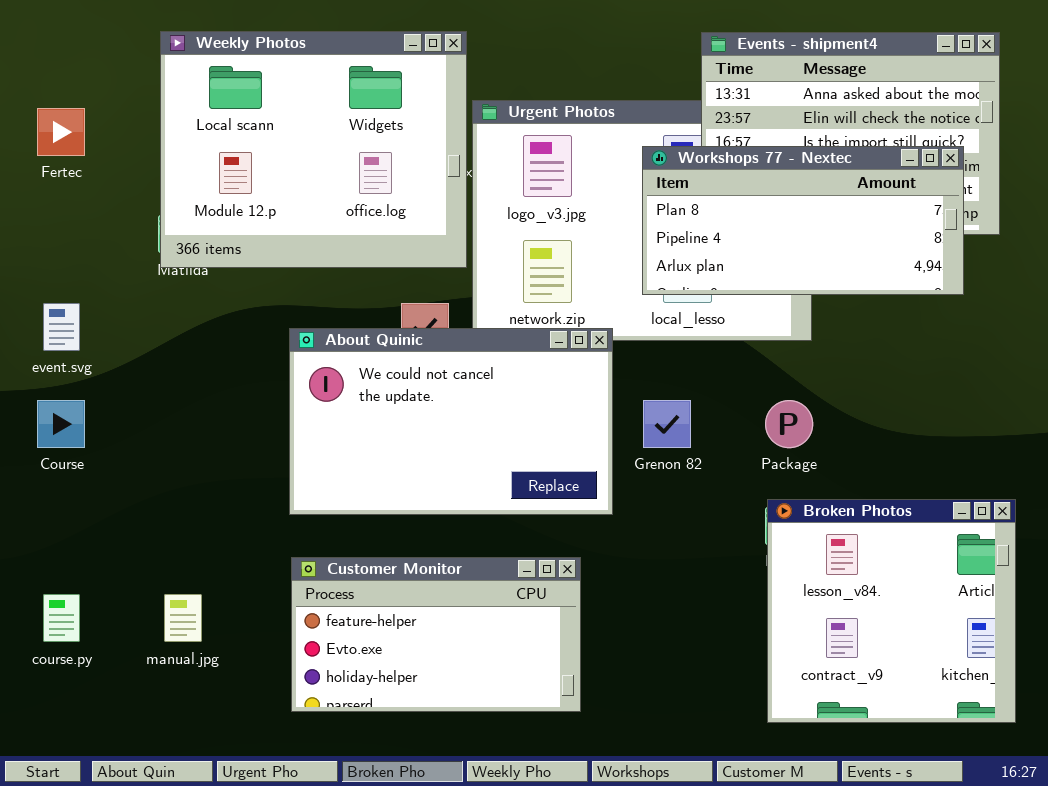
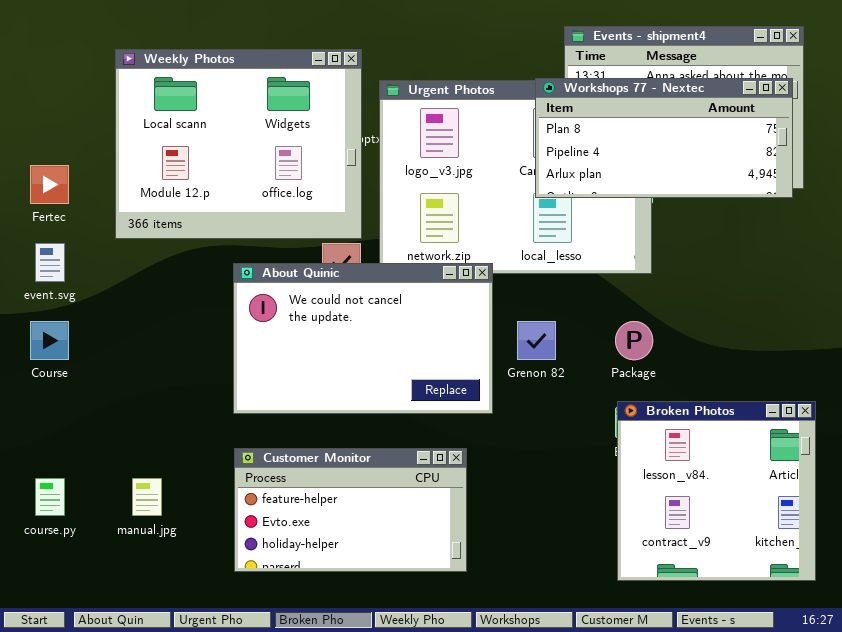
Weekly Photos: [160,31,467,268] -> [115,49,362,239], moved
Fertec: [37,108,85,156] -> [30,165,69,204], moved
Workshops 77 - Nextec: [642,146,964,295] -> [535,78,793,198], moved

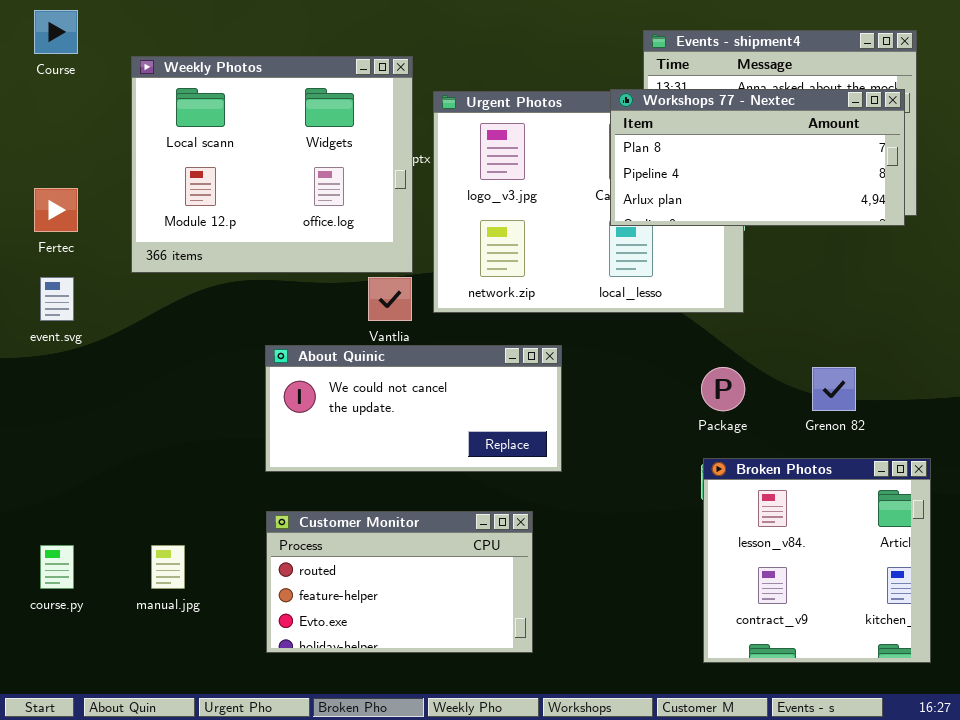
About Quinic: [233,263,493,414] -> [265,345,562,472], resized
Course: [30,321,69,360] -> [34,10,78,54], moved
Grenon 82: [517,321,556,360] -> [812,367,856,411], moved
Customer Monitor: [234,448,467,572] -> [266,511,533,653], scrolled up 1 row

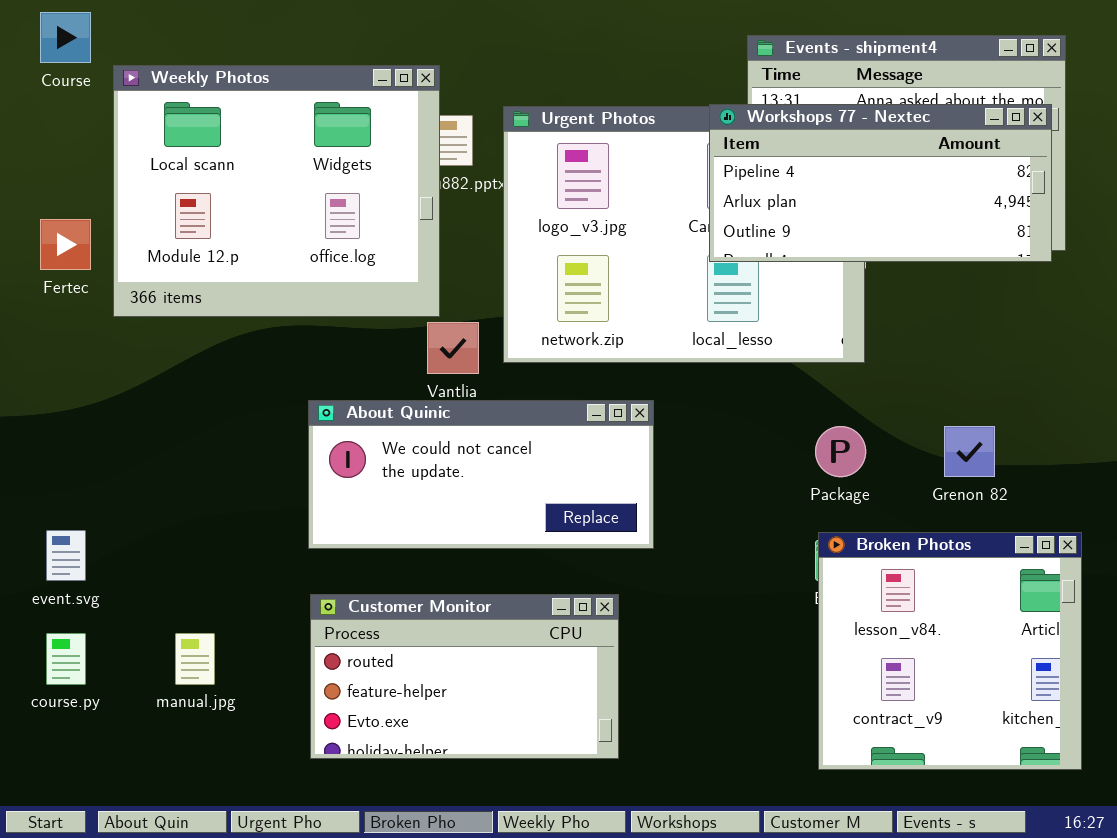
Weekly Photos: [131,56,413,273] -> [113,65,440,317], moved
Workshops 77 - Nextec: [610,89,905,226] -> [709,104,1052,262], scrolled down 1 row
event.svg: [40,277,74,321] -> [46,530,86,581], moved

